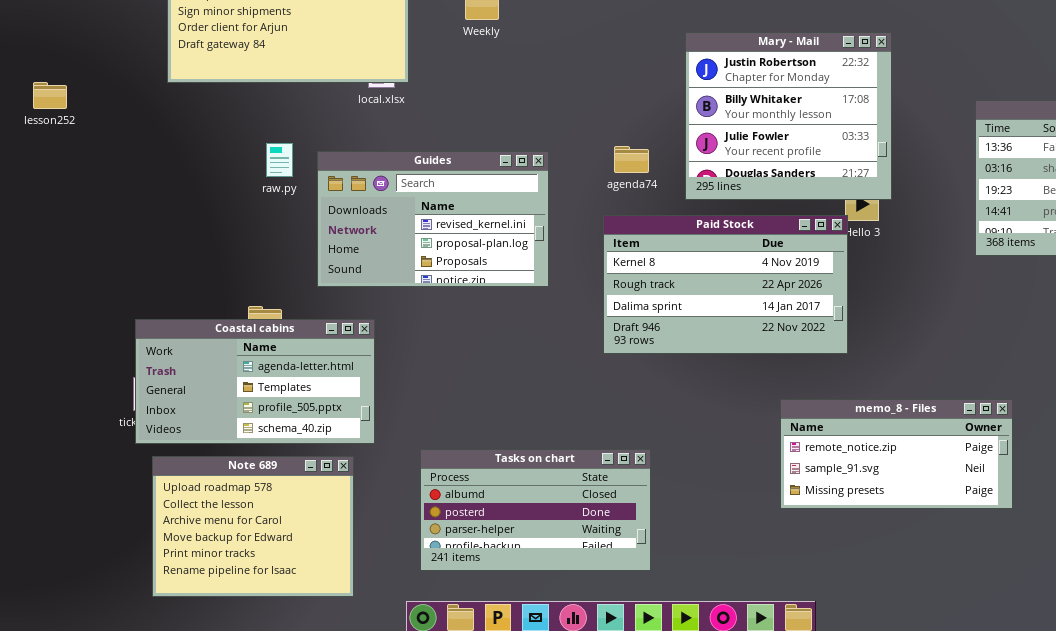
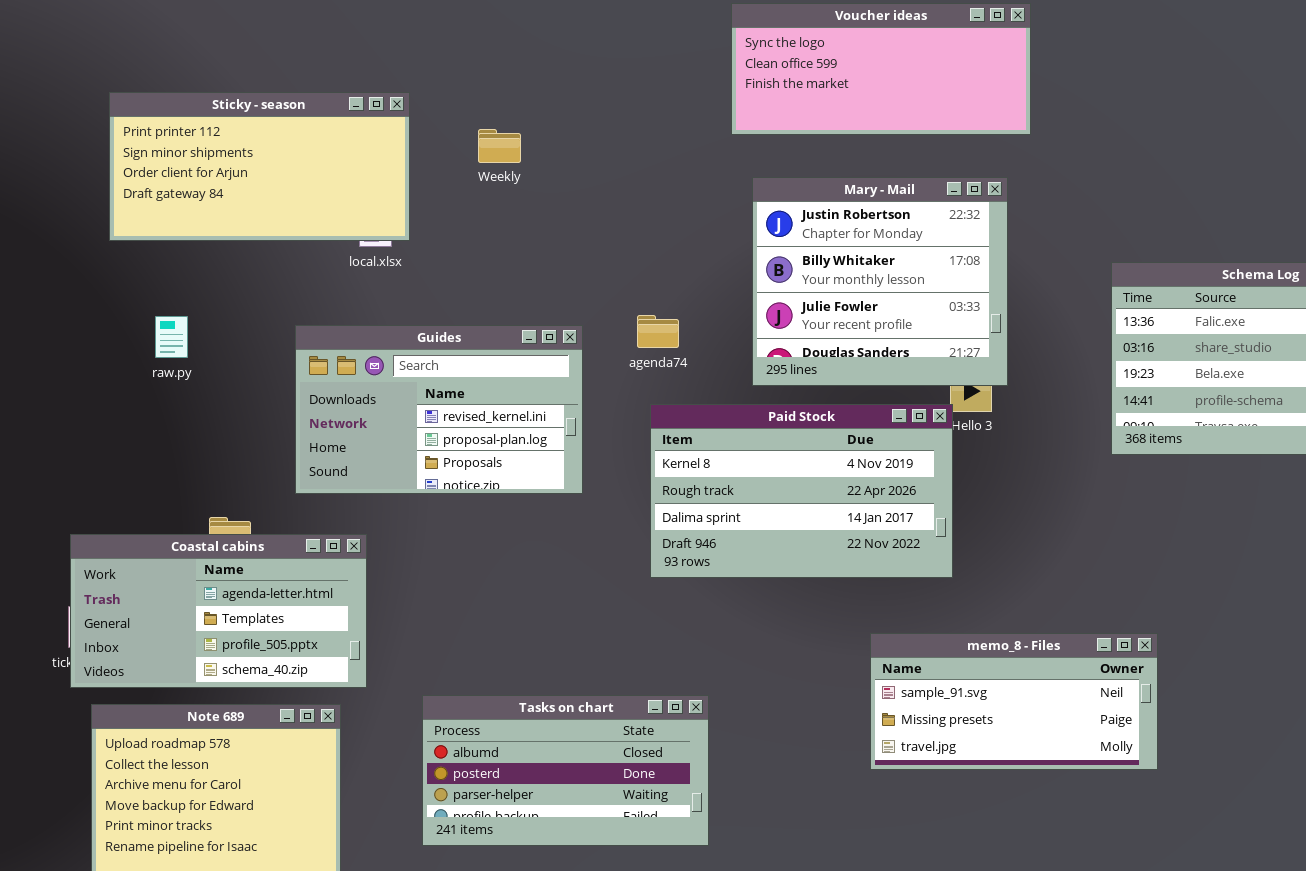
raw.py: [266,143,293,177] -> [155,316,188,358], moved
agenda74: [614,146,649,173] -> [637,315,679,348], moved
memo_8 - Files: [780,399,1013,509] -> [870,633,1158,770], scrolled down 1 row

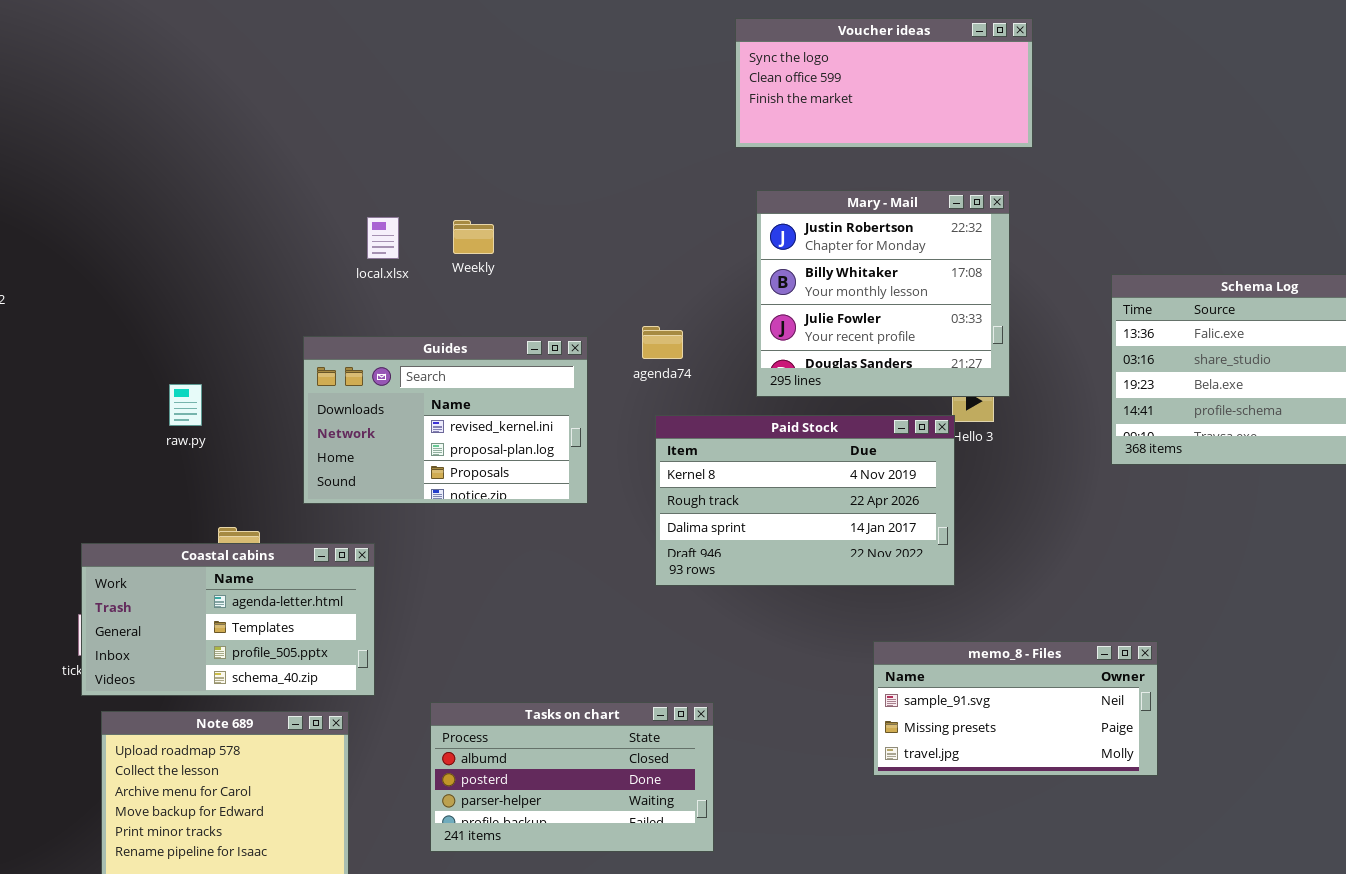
Sticky - season: [109,92,410,241] -> none, closed
Weekly: [478,129,521,163] -> [453,220,494,254], moved
raw.py: [155,316,188,358] -> [169,384,202,426], moved

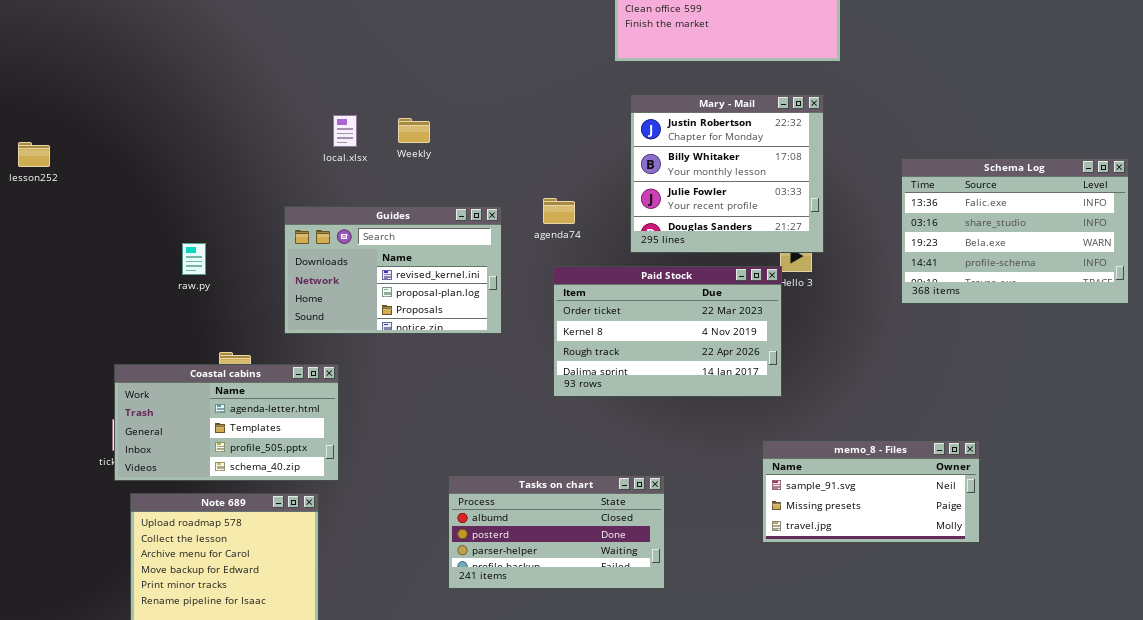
Paid Stock: [655,415,955,586] -> [553,266,782,397], scrolled up 1 row
memo_8 - Files: [873,641,1158,776] -> [762,440,980,543], moved
Tasks on chart: [430,702,714,852] -> [448,475,665,589], moved

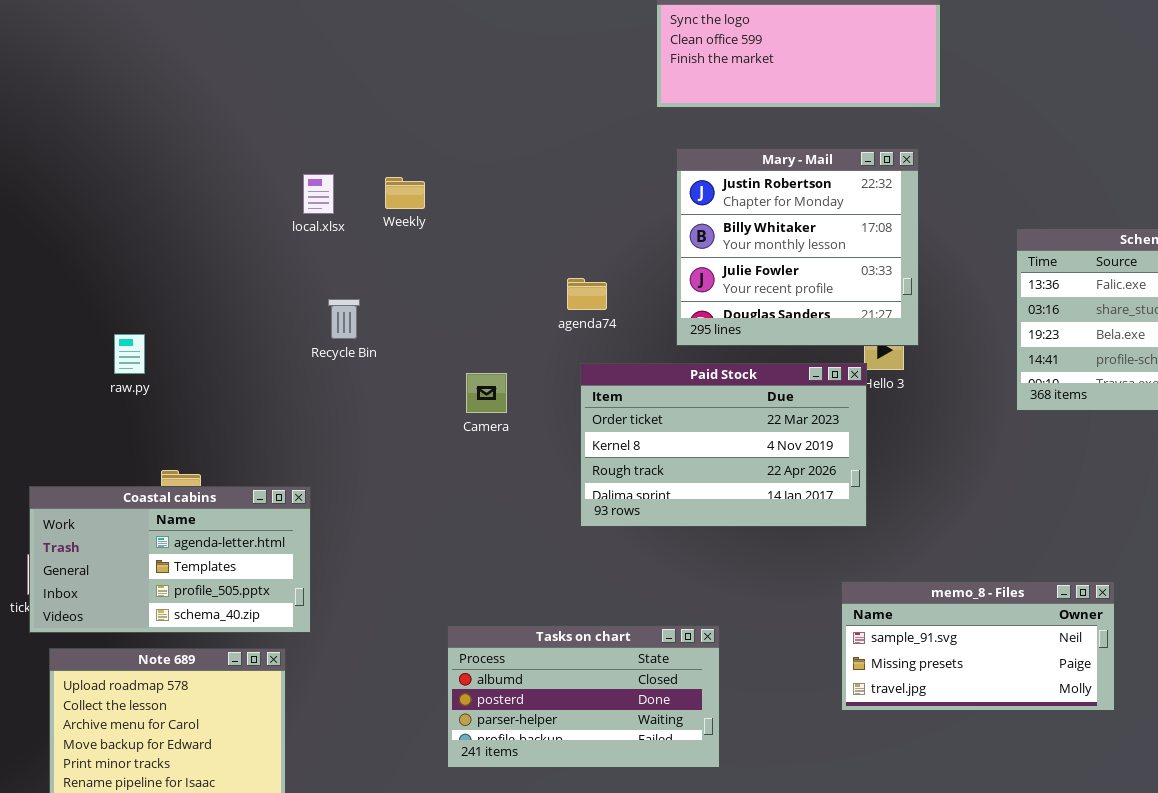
Guides: [284,206,502,334] -> none, closed

